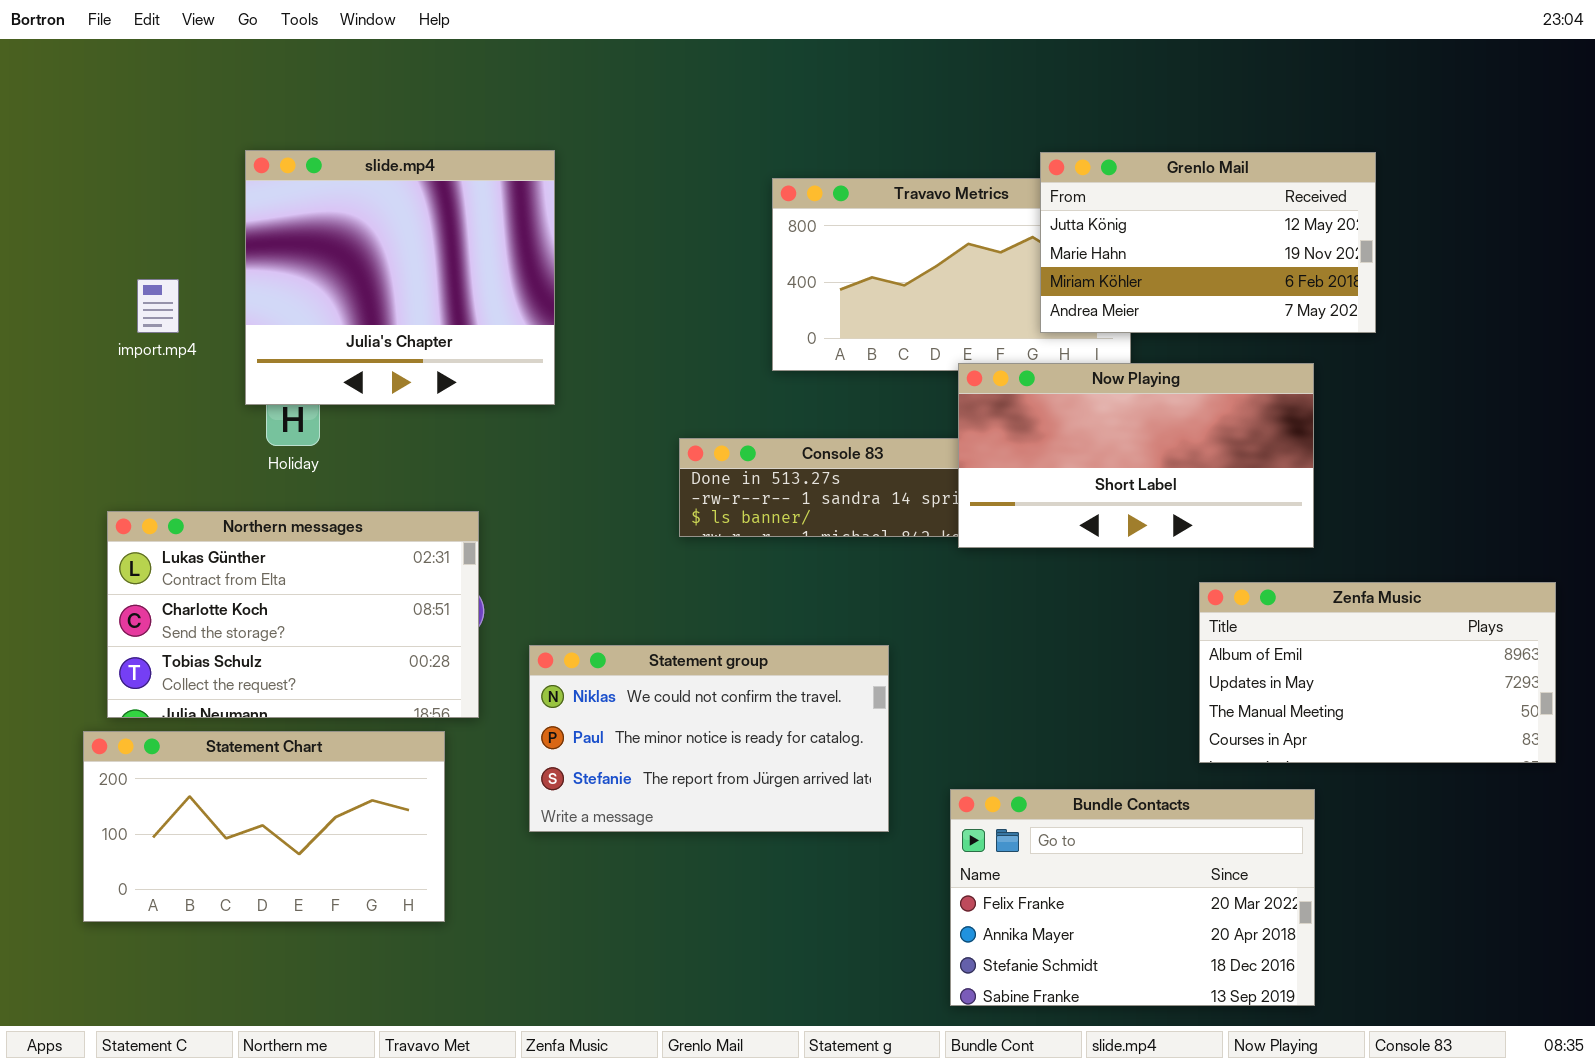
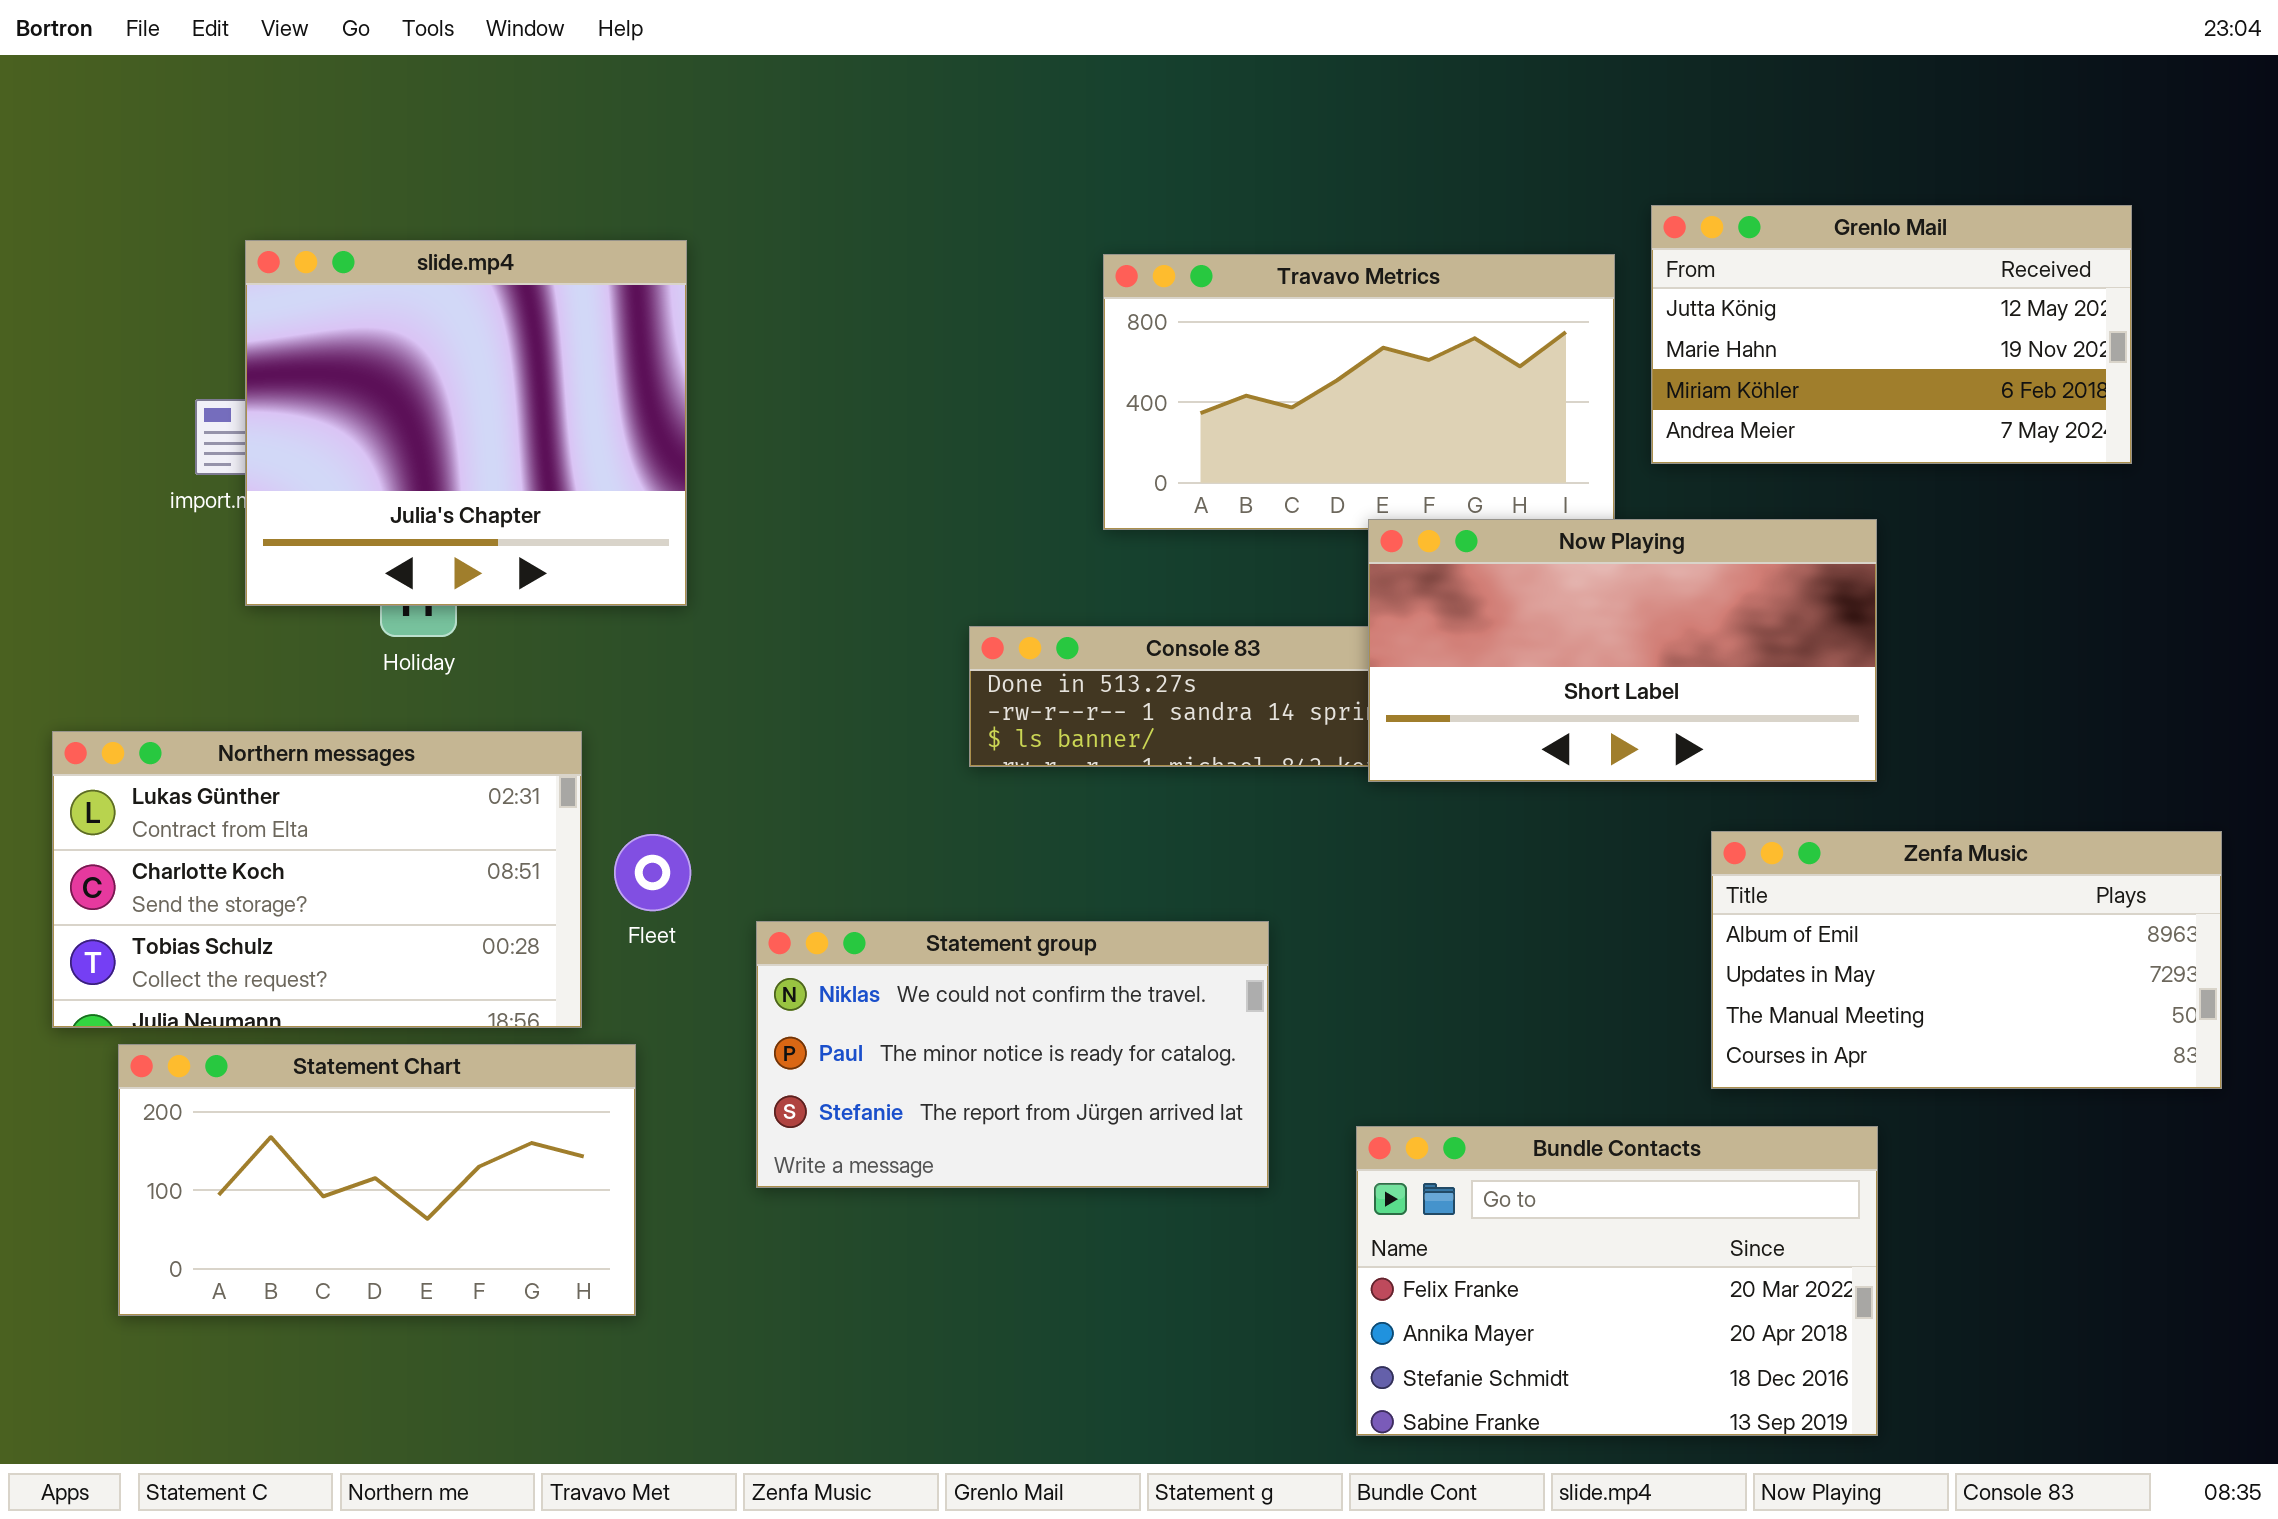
slide.mp4: [245,150,555,405] -> [245,240,687,606], moved
Grenlo Mail: [1040,152,1376,333] -> [1651,205,2132,464], moved
Northern messages: [107,511,479,718] -> [52,731,582,1028], moved

